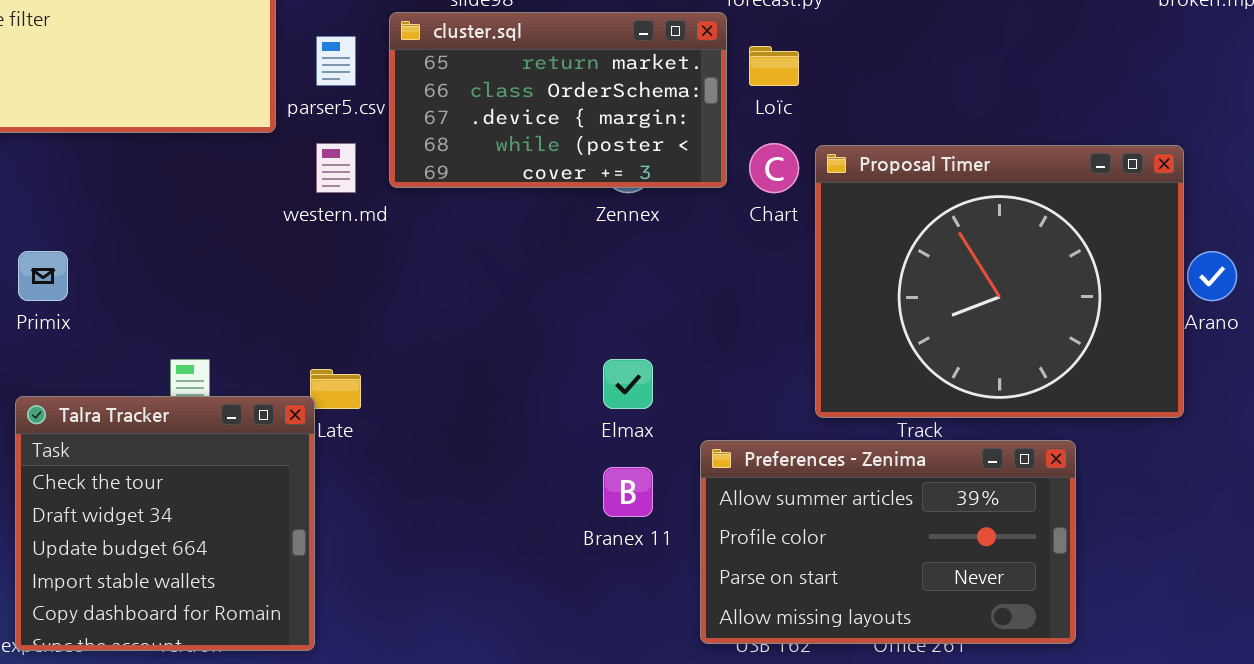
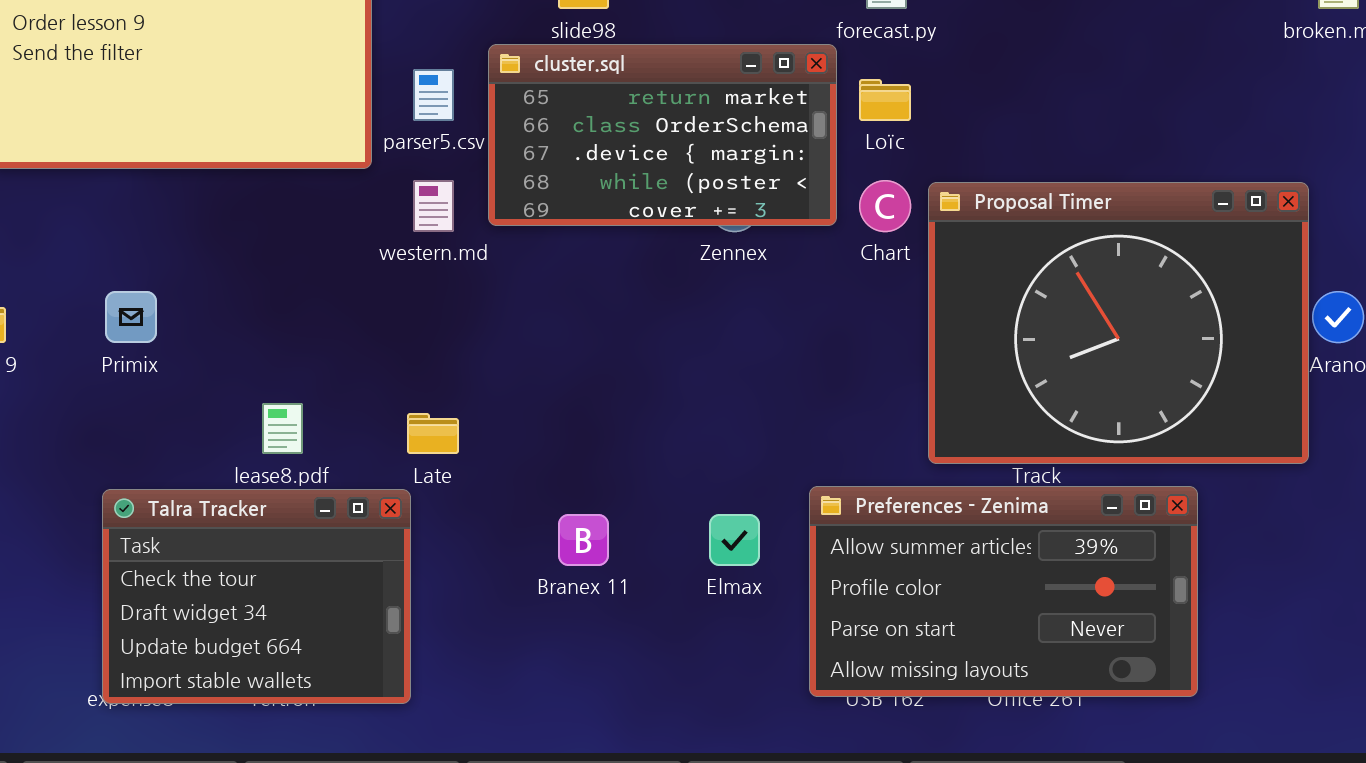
Elmax: [603,359,653,409] -> [709,514,760,566], moved
Talra Tracker: [15,396,315,651] -> [102,489,411,704], resized
Branex 11: [603,467,653,517] -> [558,514,609,566], moved

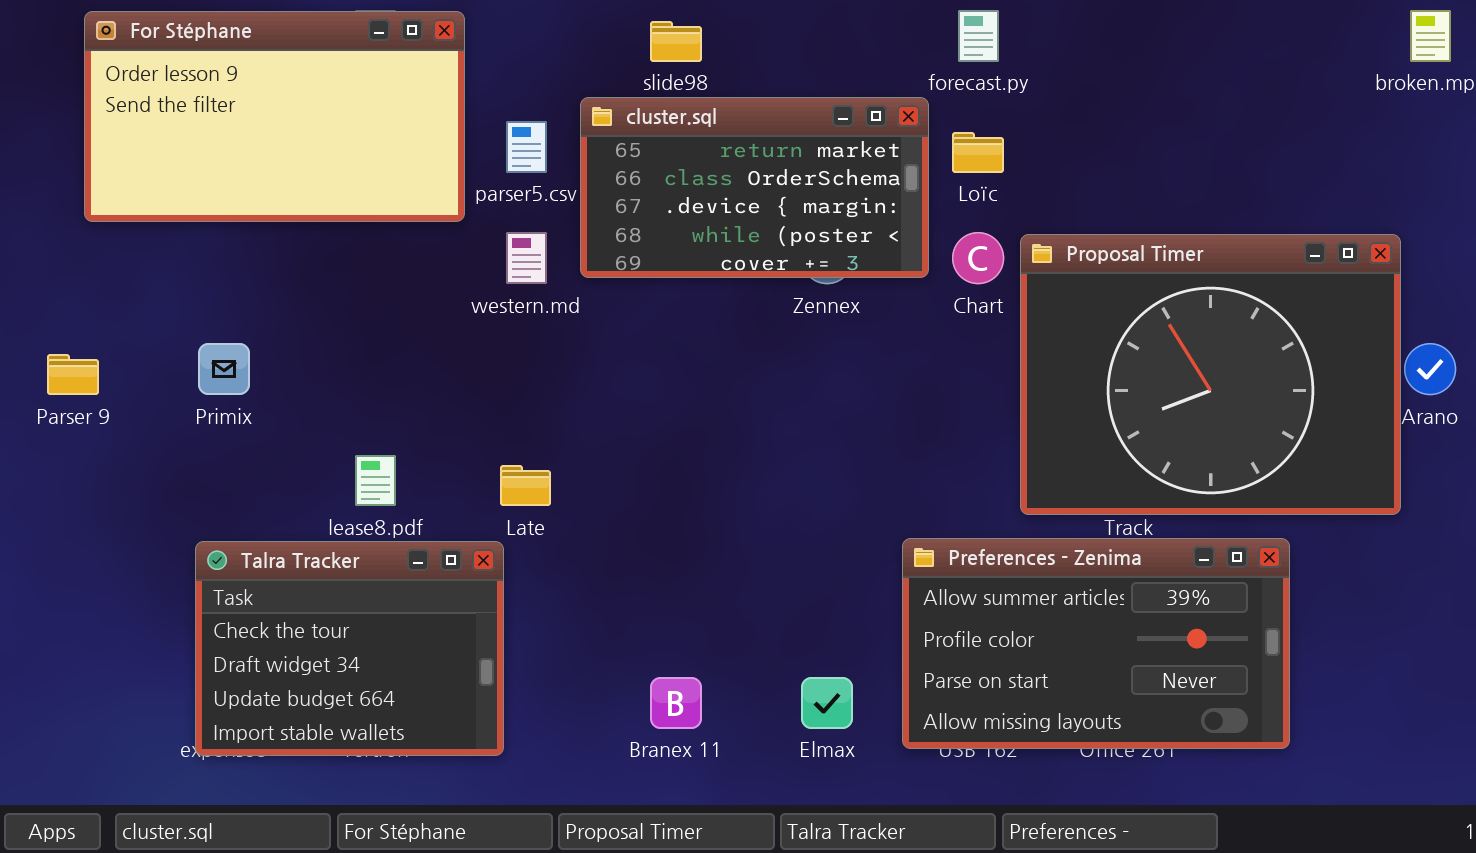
Branex 11: [558,514,609,566] -> [650,677,702,729], moved
Elmax: [709,514,760,566] -> [801,677,853,729], moved

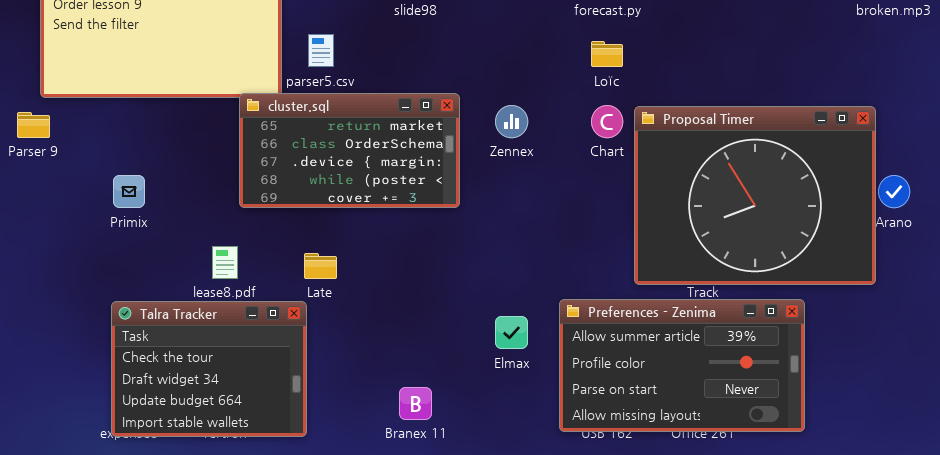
cluster.sql: [580,97,929,278] -> [239,93,460,208], moved
Parser 9: [47,354,99,395] -> [17,112,50,138], moved
Elmax: [801,677,853,729] -> [495,316,528,349], moved

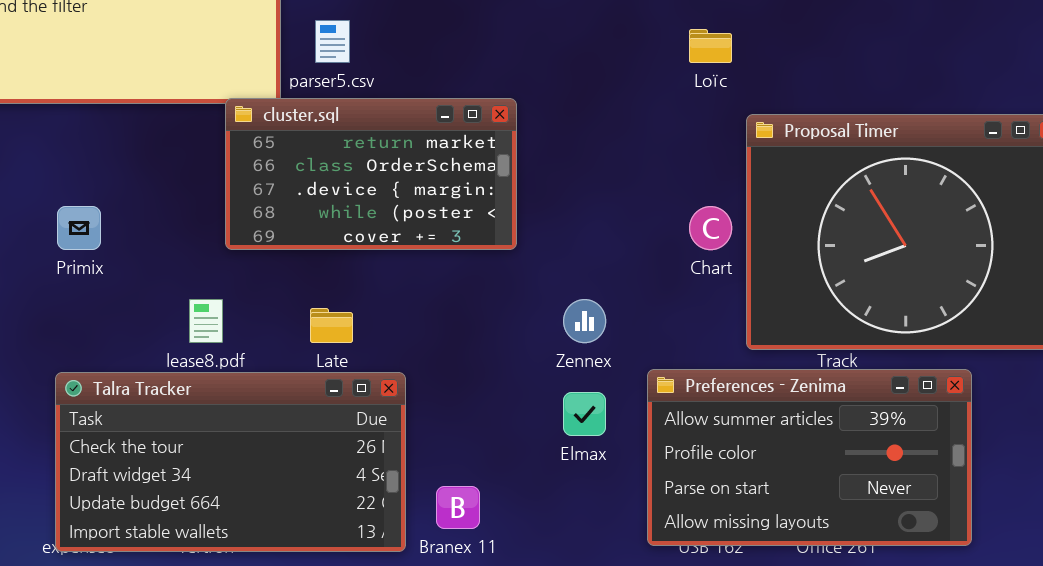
Zennex: [495,105,528,138] -> [563,299,606,343], moved
Chart: [591,105,623,138] -> [689,206,732,250], moved
Talra Tracker: [111,301,307,437] -> [55,372,406,552], resized

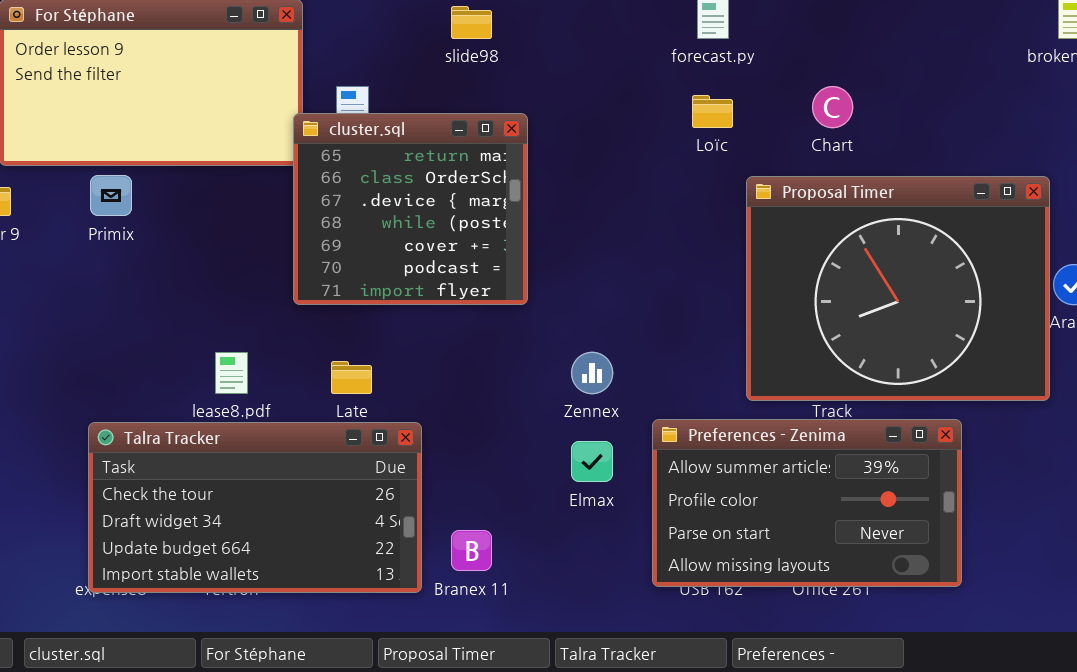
cluster.sql: [225,98,517,250] -> [293,113,528,305], resized
Primix: [57,206,101,250] -> [90,175,132,216], moved
Chart: [689,206,732,250] -> [812,86,853,128], moved

